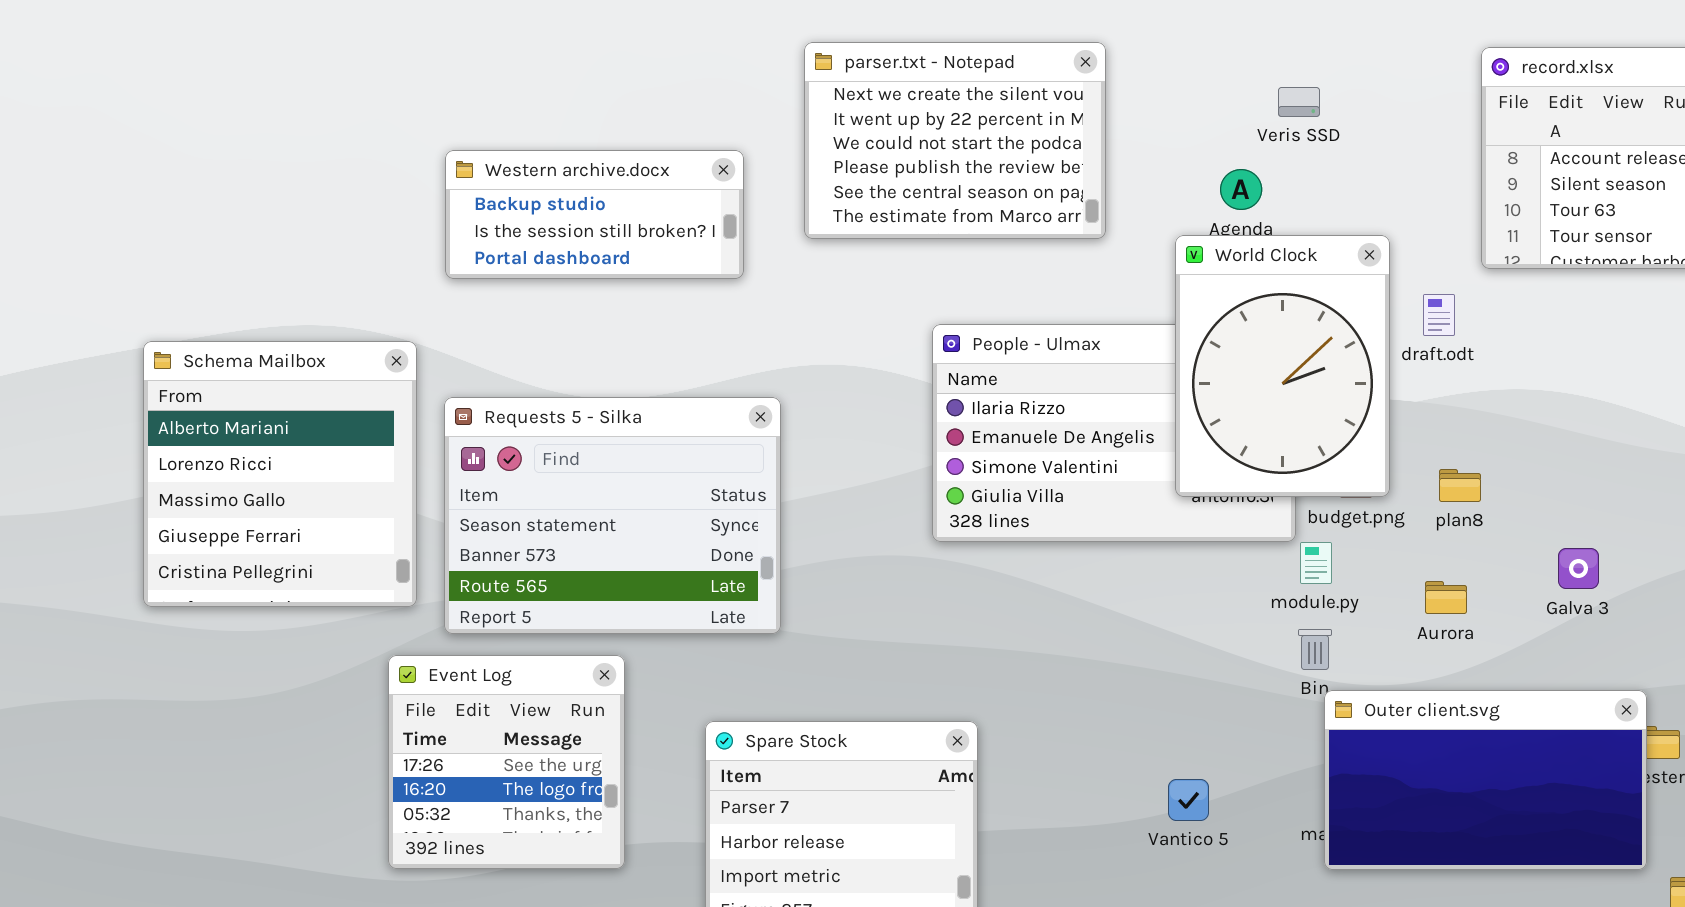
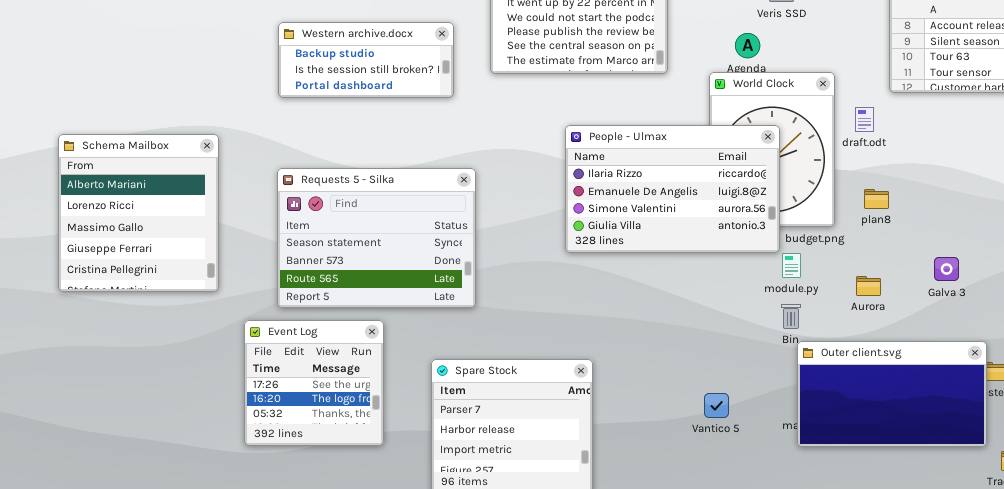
People - Ulmax: [932,324,1296,542] -> [565,125,780,253], raised
Schema Mailbox: [143,341,417,607] -> [58,134,219,292], moved
plan8: [1439,469,1481,502] -> [864,189,889,209], moved

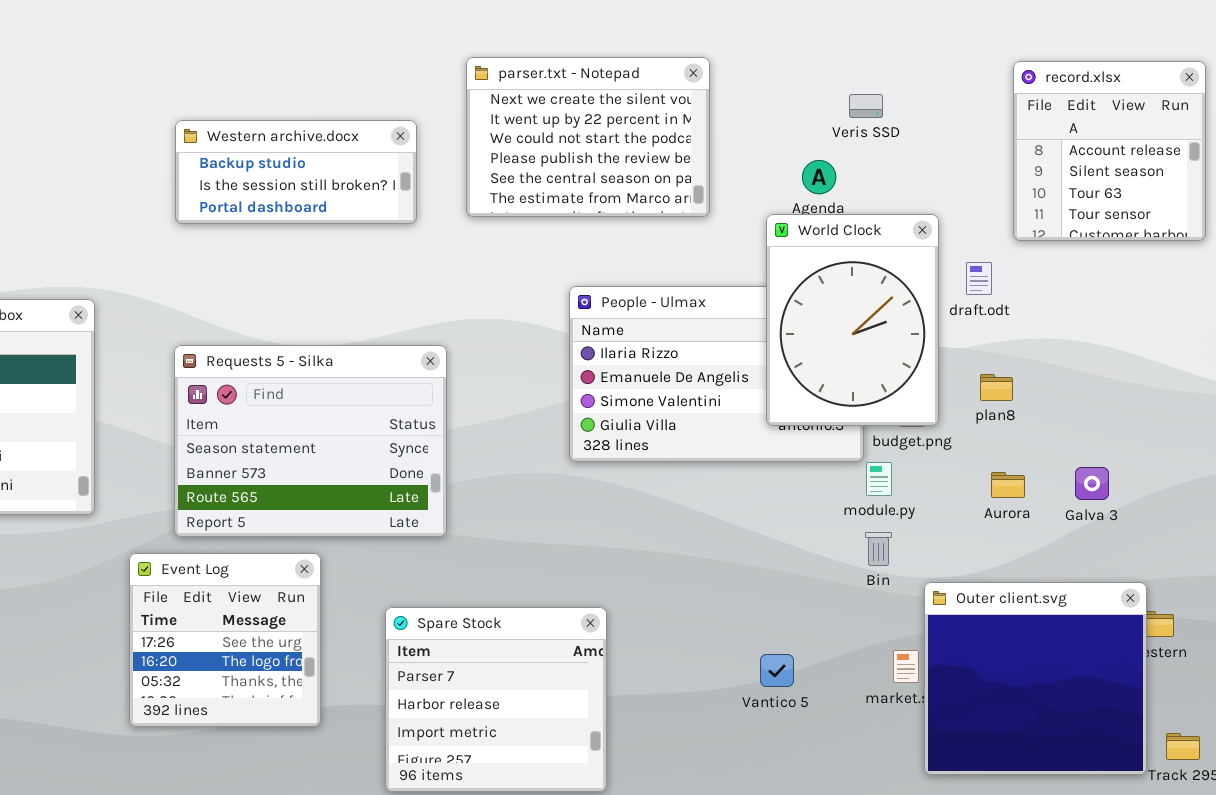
Western archive.docx: [278,22,454,98] -> [175,120,417,224], moved
World Clock: [709,72,835,227] -> [766,214,939,426], raised
Aurora: [856,276,881,296] -> [991,472,1025,498], moved
Outer client.svg: [797,341,987,447] -> [924,582,1147,775], resized

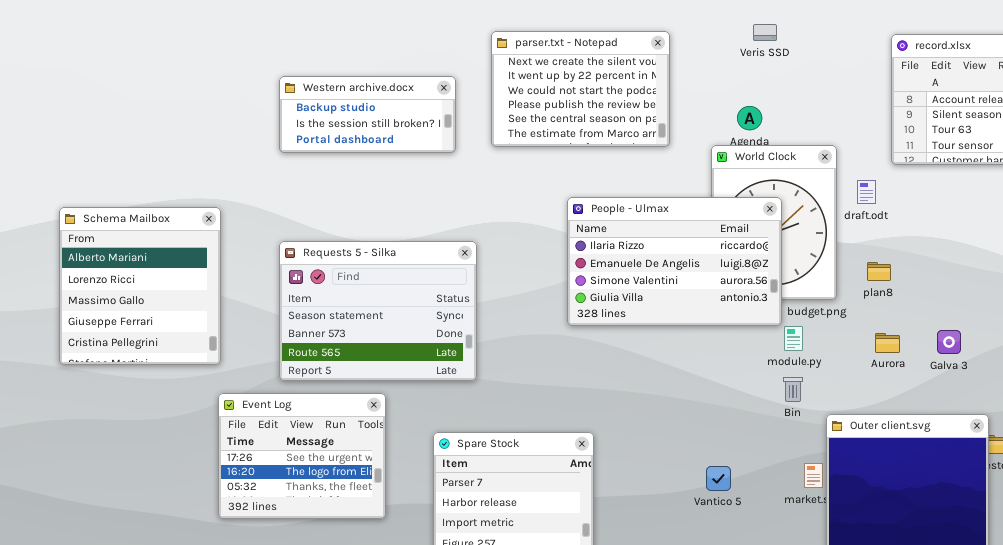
Veris SSD: [849,94,883,118] -> [753,24,777,41], moved
People - Ulmax: [569,286,864,462] -> [567,197,782,326], raised
Event Log: [129,553,321,727] -> [218,393,386,519], resized

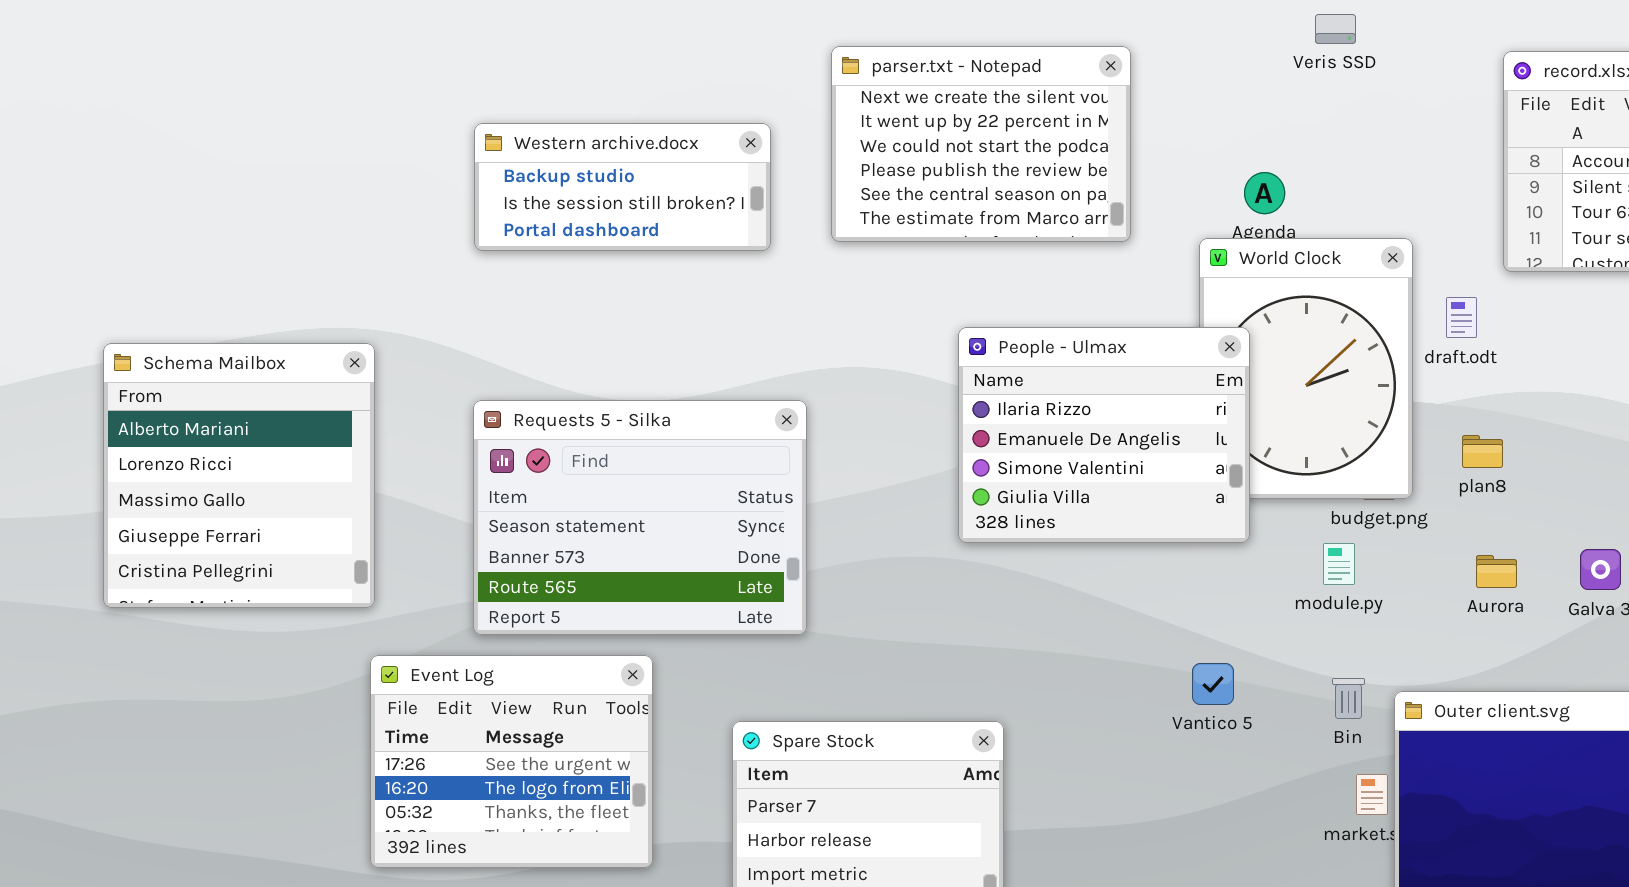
Veris SSD: [753,24,777,41] -> [1315,14,1356,44], moved
People - Ulmax: [567,197,782,326] -> [958,327,1250,543], resized
Bin: [783,377,803,402] -> [1332,678,1365,719], moved
Vantico 5: [706,466,731,491] -> [1192,663,1234,705], moved

